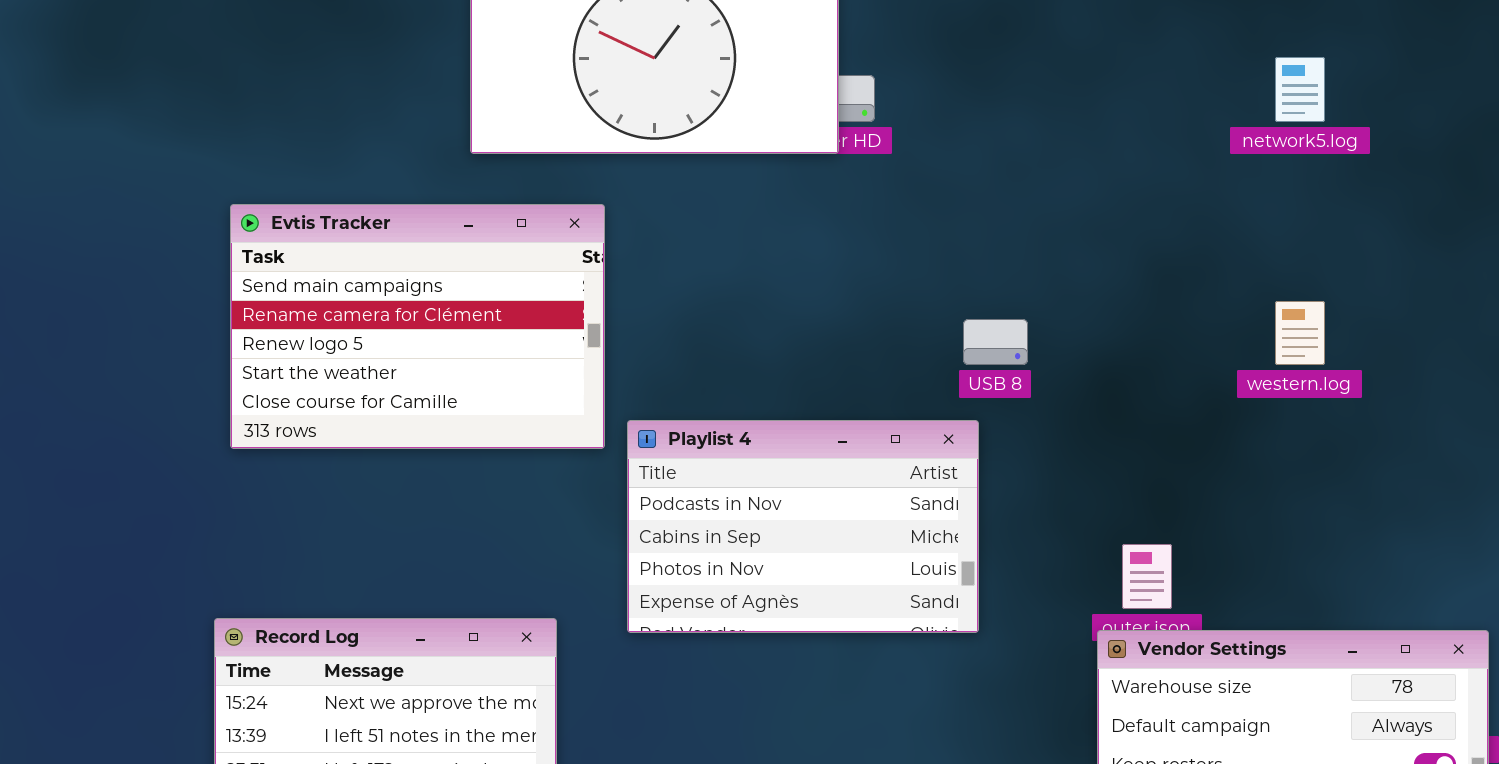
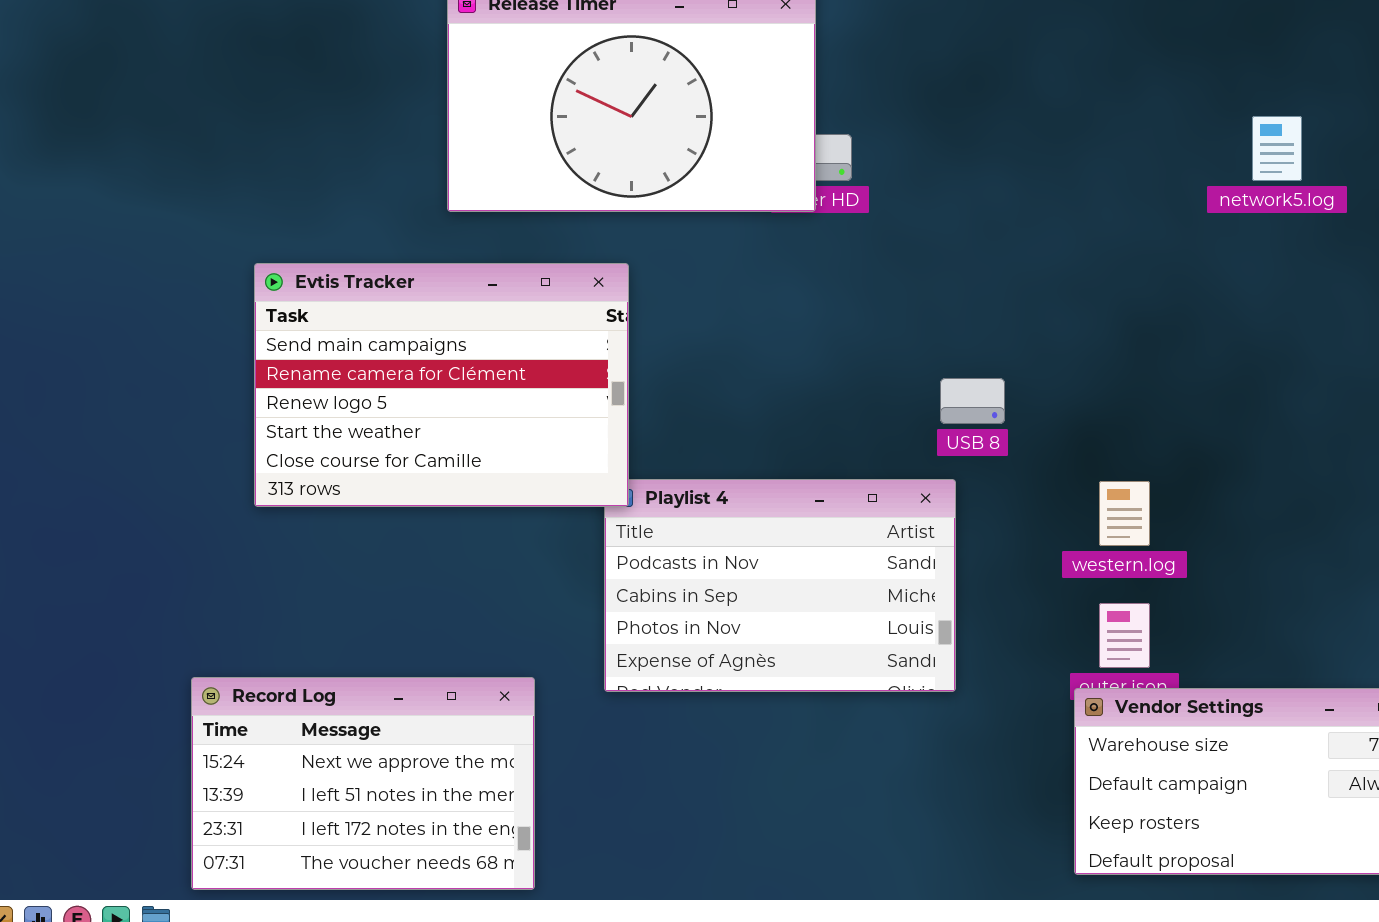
Evtis Tracker: [230,204,605,449] -> [254,263,629,507], moved
western.log: [1275,301,1325,365] -> [1099,481,1150,546], moved

